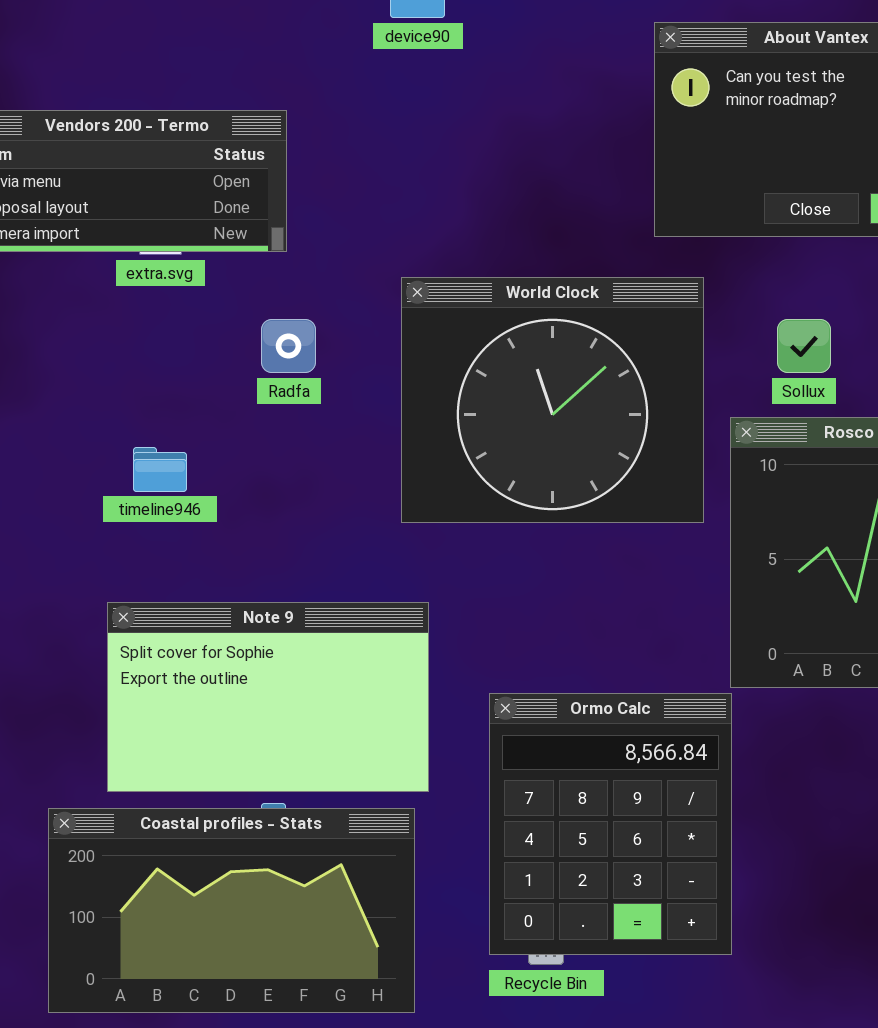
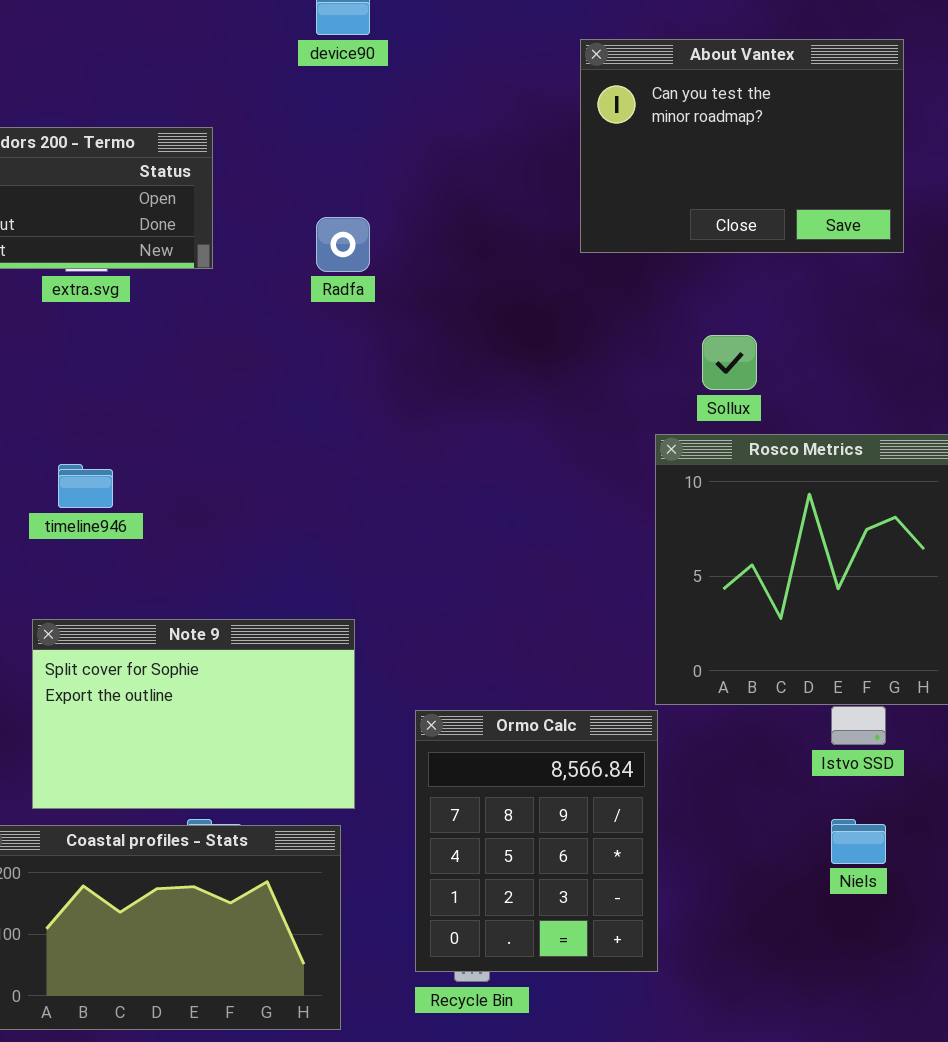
World Clock: [401,277,704,523] -> none, closed
Radfa: [261,319,316,373] -> [316,217,370,272], moved

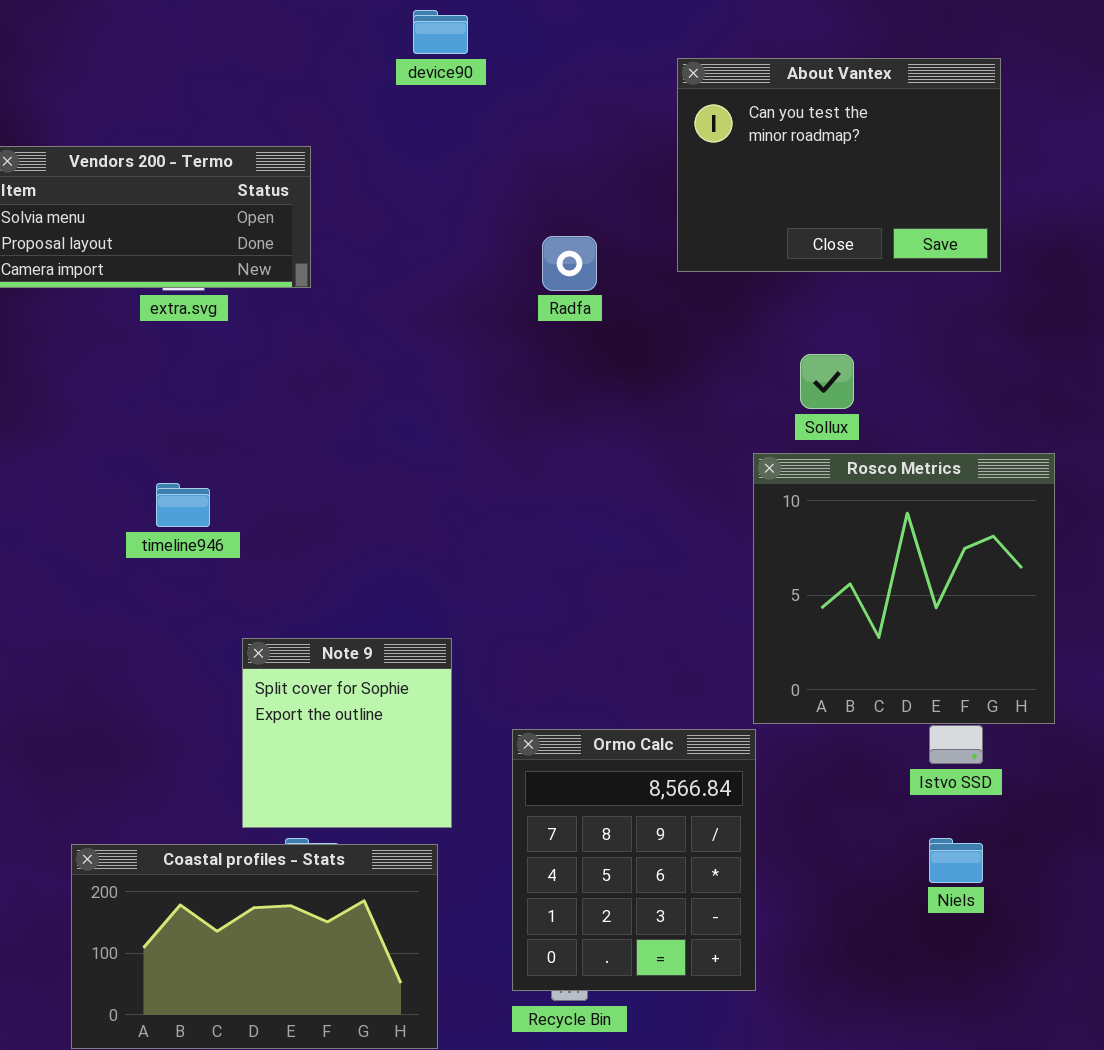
Radfa: [316,217,370,272] -> [542,236,597,291], moved
Note 9: [32,619,355,809] -> [242,638,452,828], resized

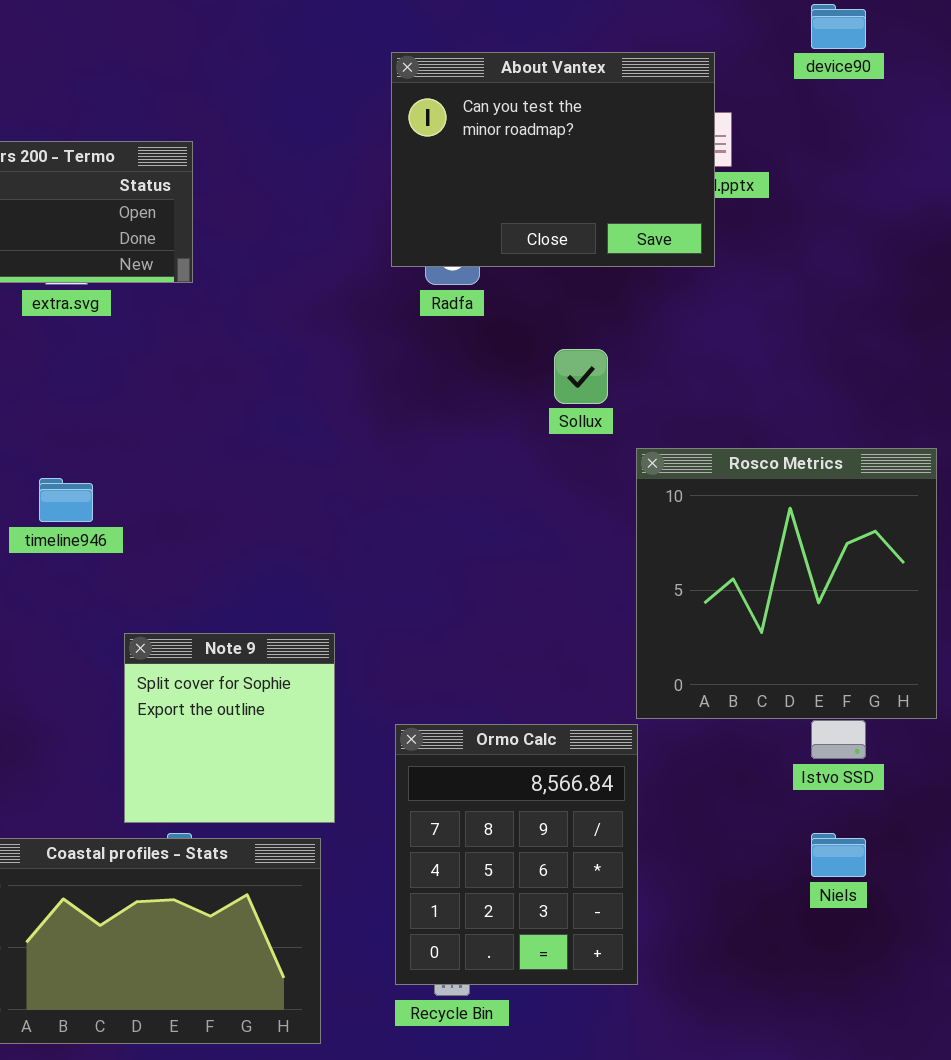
device90: [413,10,468,54] -> [811,4,866,49], moved
About Vantex: [677,58,1001,272] -> [391,52,715,267], moved
Sollux: [800,354,854,409] -> [554,349,608,404], moved

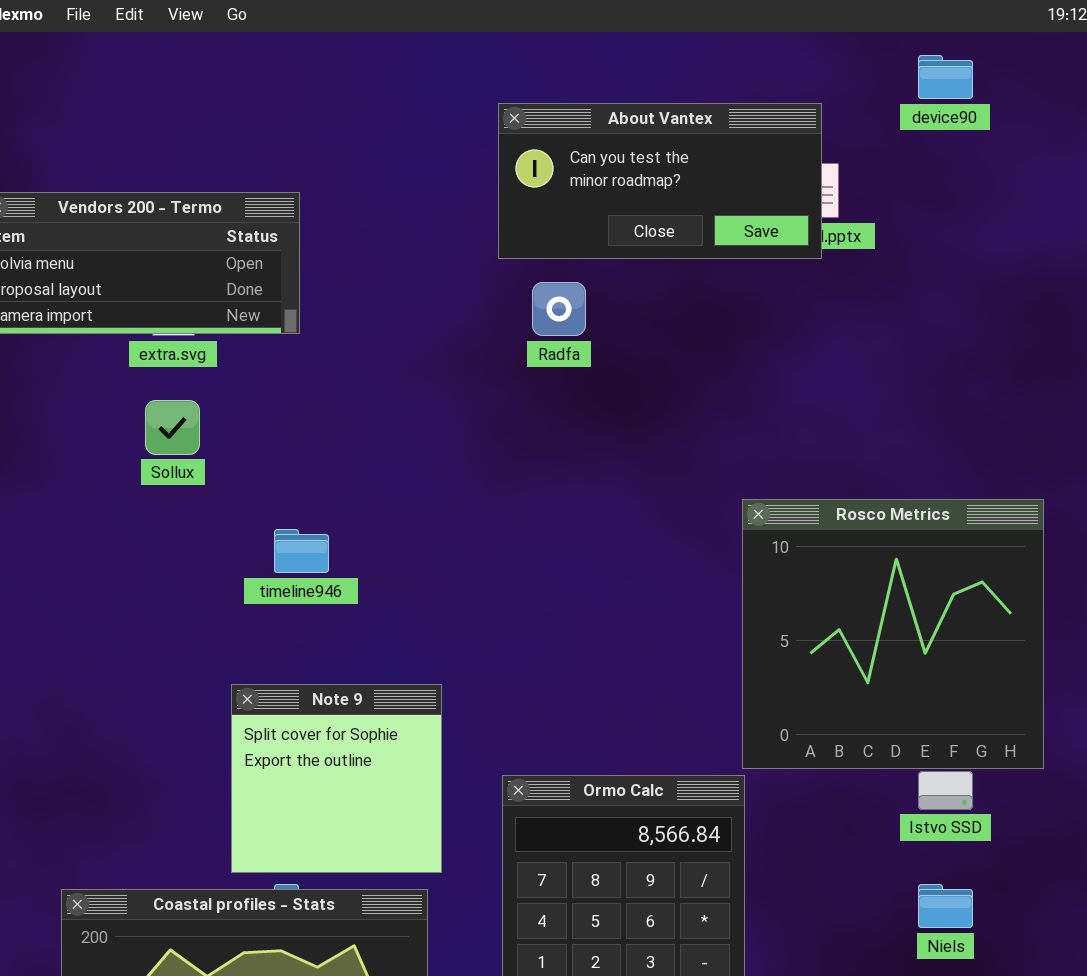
About Vantex: [391,52,715,267] -> [498,103,822,259], resized
Sollux: [554,349,608,404] -> [145,400,200,455], moved
timeline946: [39,478,93,522] -> [274,529,329,573], moved

